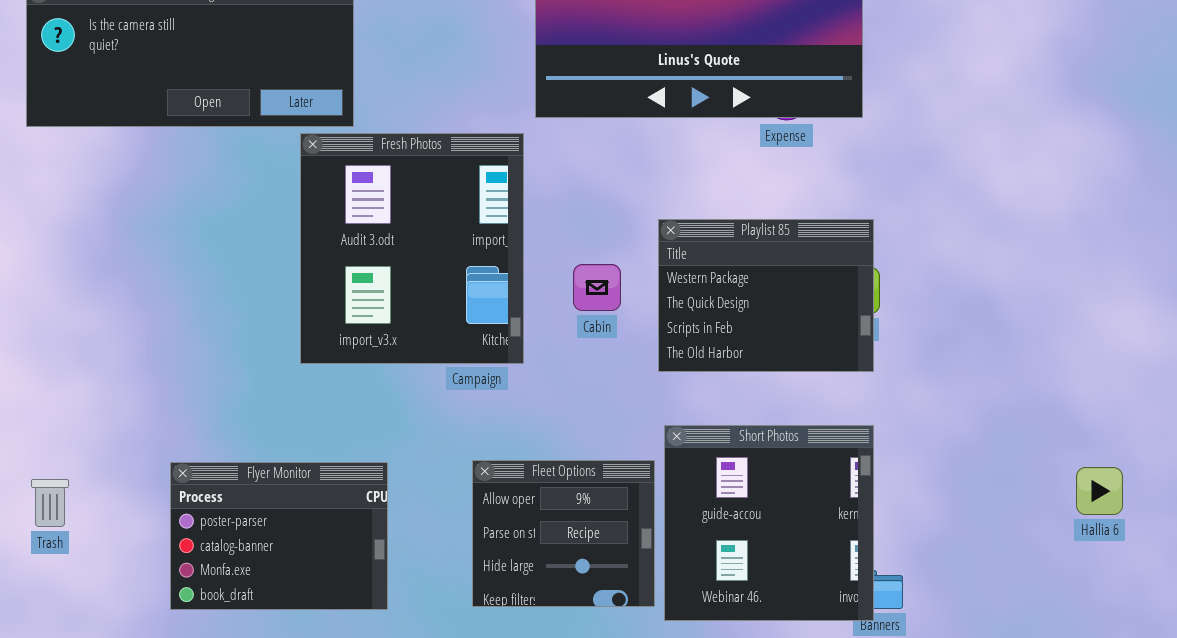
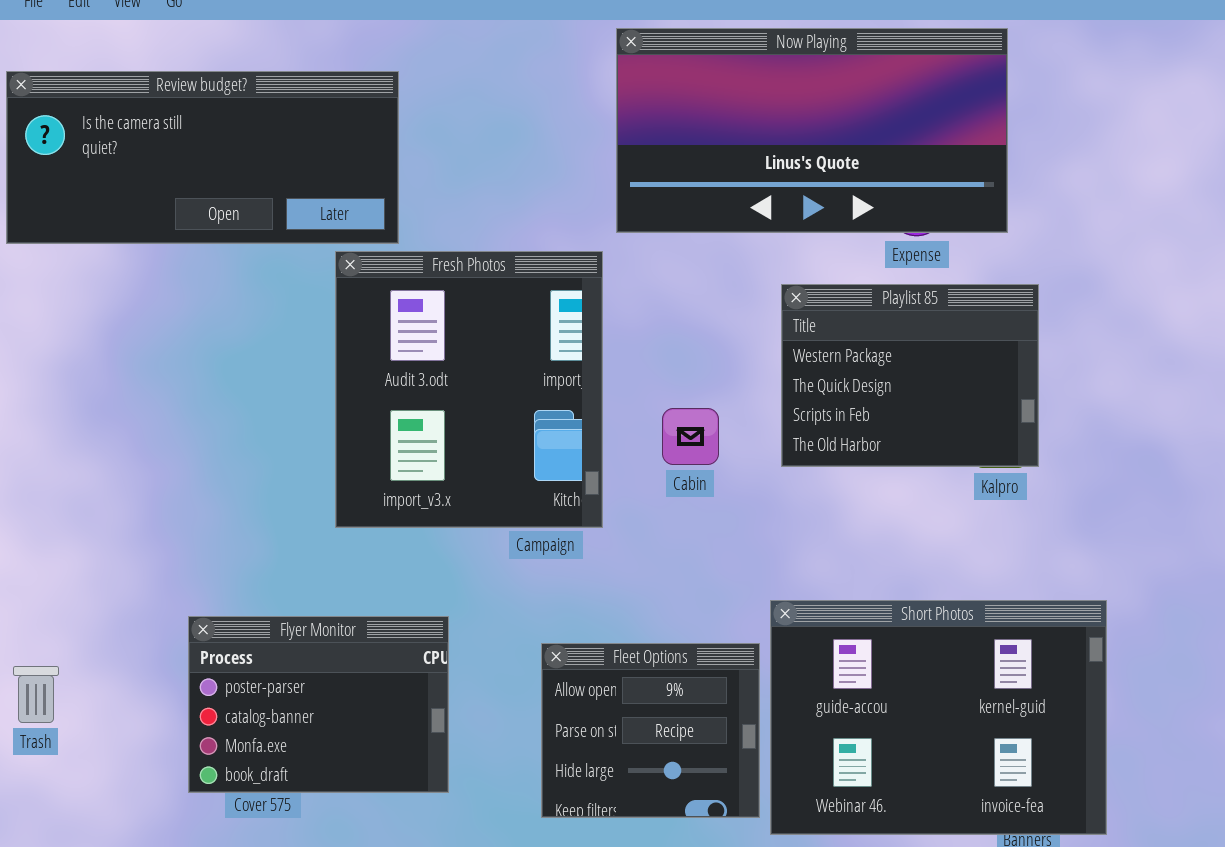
Playlist 85: [658,219,874,372] -> [781,284,1039,467], moved
Short Photos: [664,425,874,621] -> [770,600,1107,835], resized
Flyer Monitor: [170,462,388,610] -> [188,616,449,793], moved

